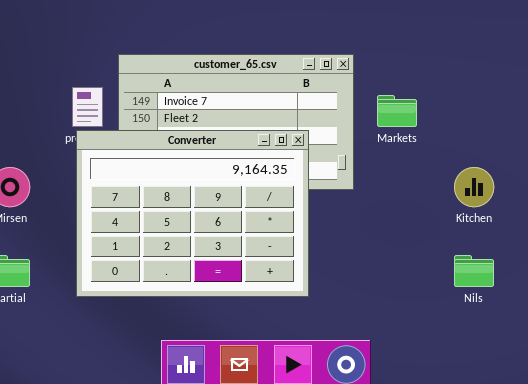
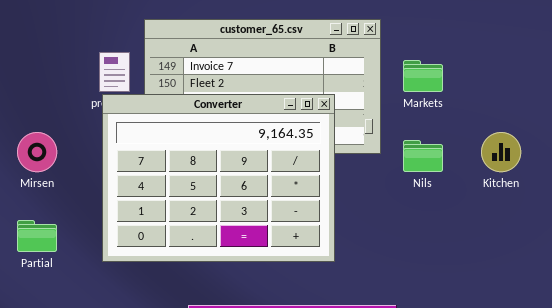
Nils: [454,255,494,287] -> [403,140,443,172], moved

